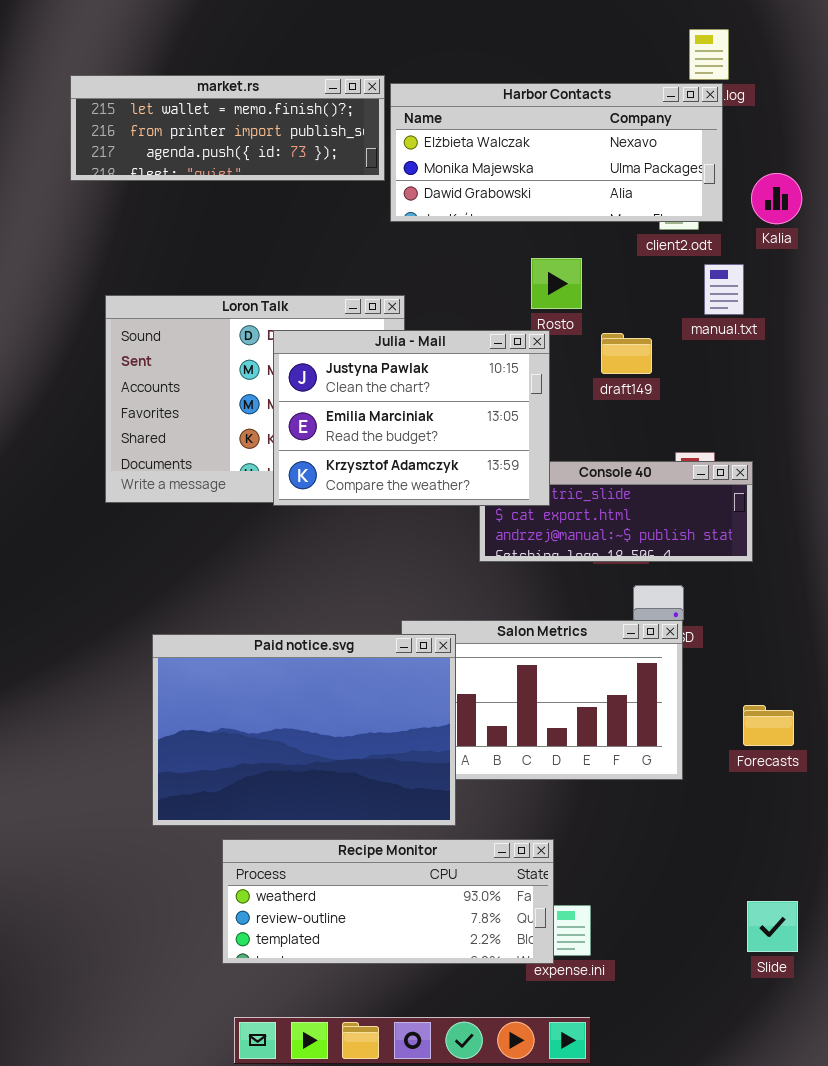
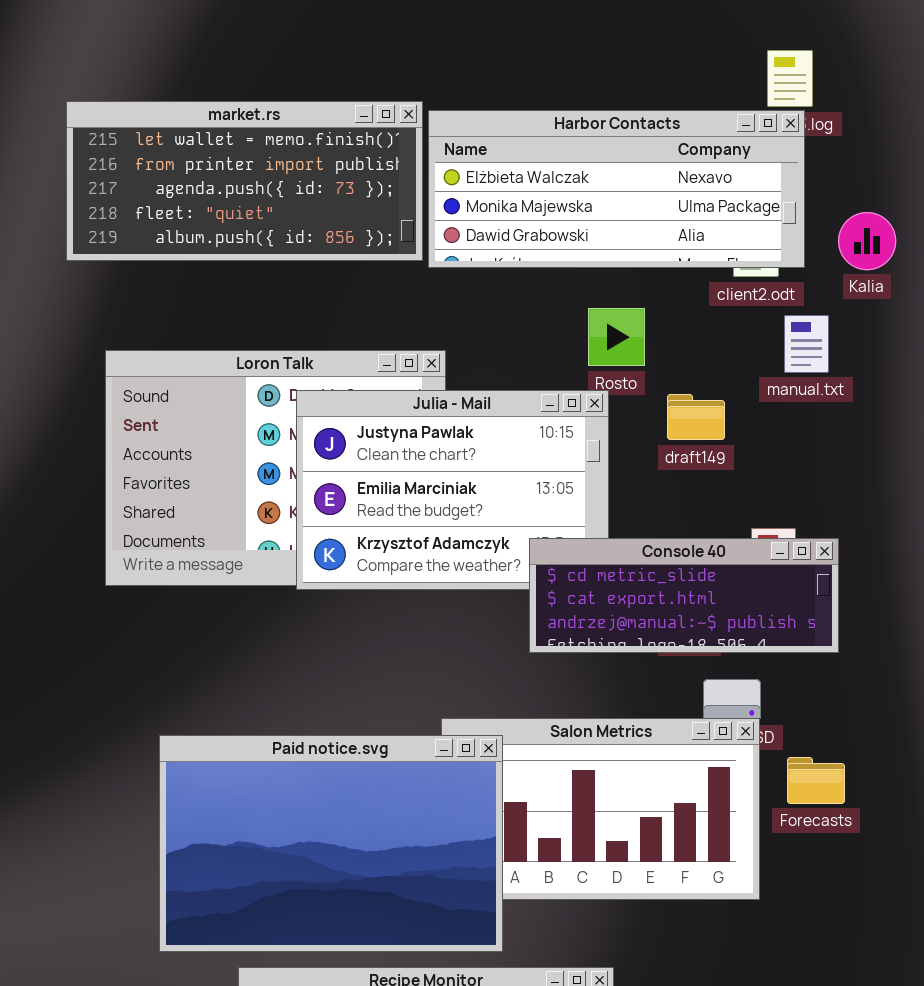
market.rs: [70,75,385,181] -> [66,101,423,261], resized
Console 40: [479,461,753,562] -> [529,538,839,653], raised
Forecasts: [743,705,794,746] -> [787,757,845,804], moved

